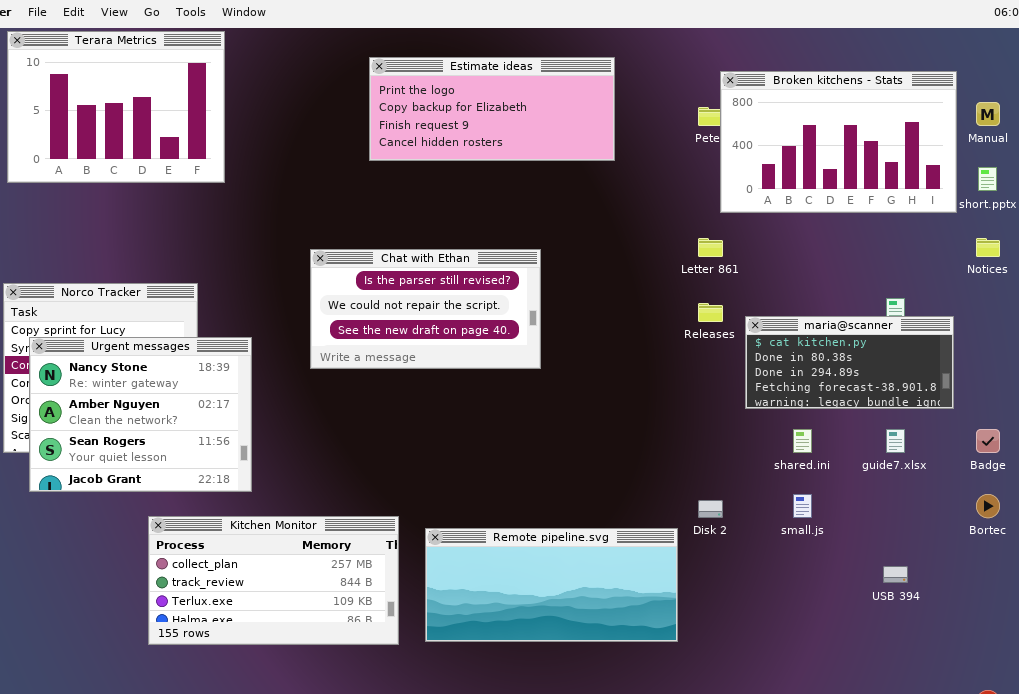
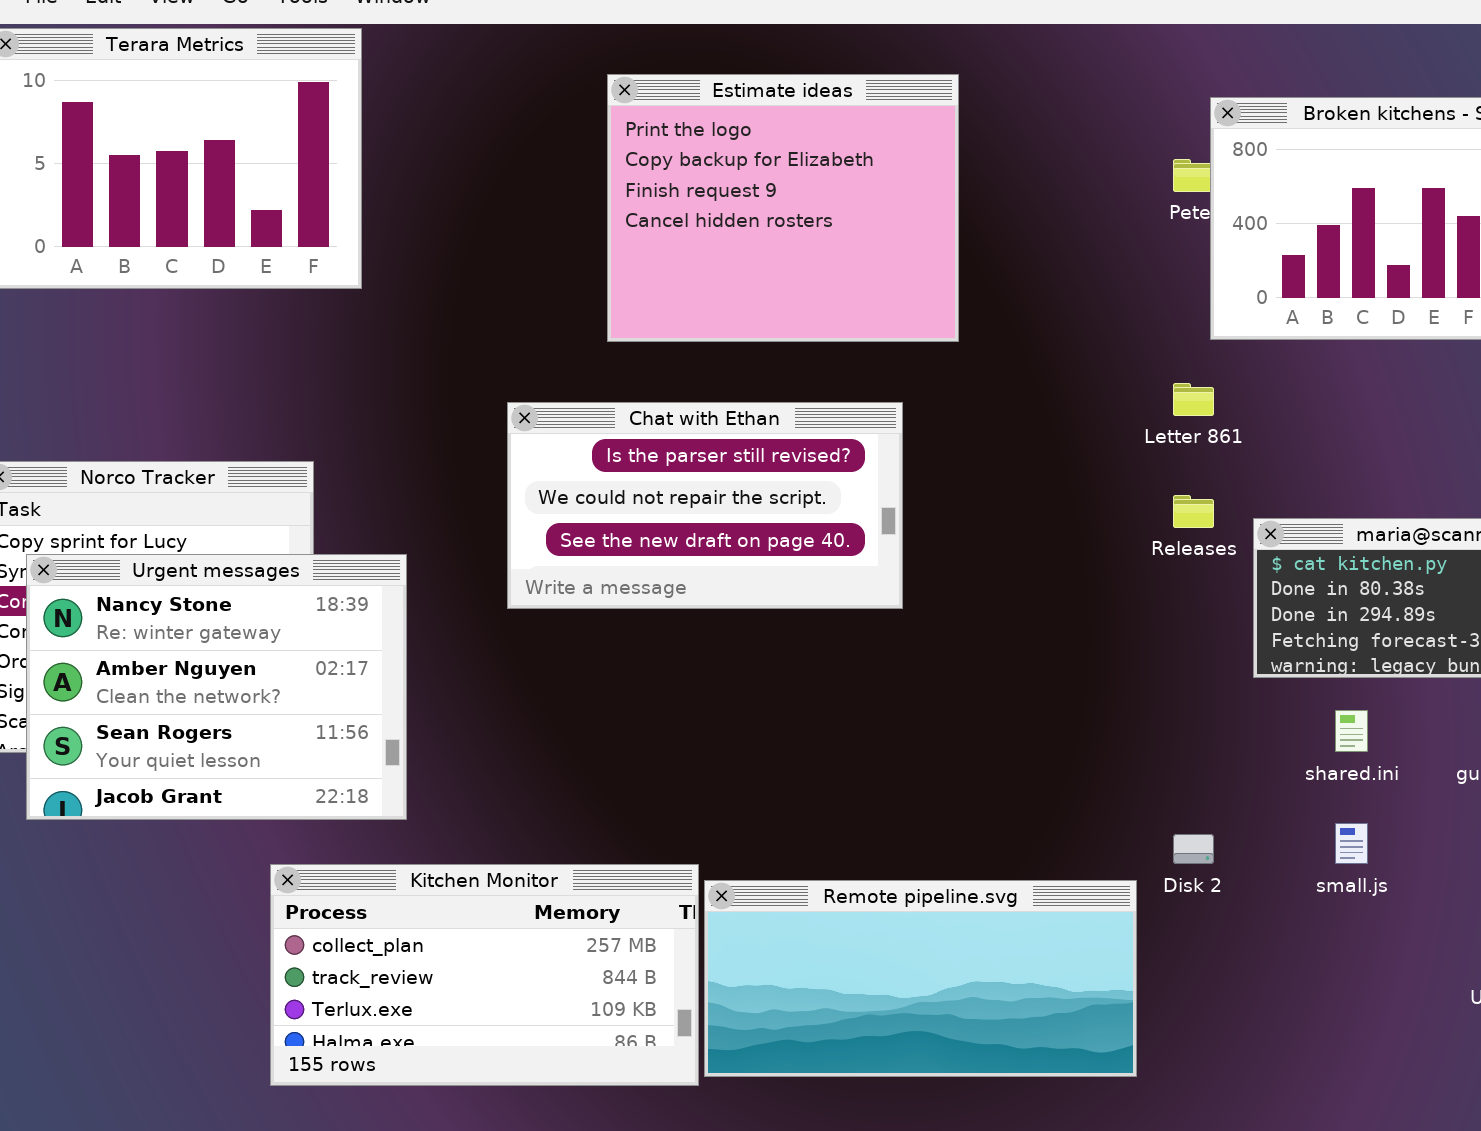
Estimate ideas: [369,57,615,161] -> [607,74,959,342], resized
Kitchen Monitor: [148,516,399,645] -> [270,864,699,1086], moved

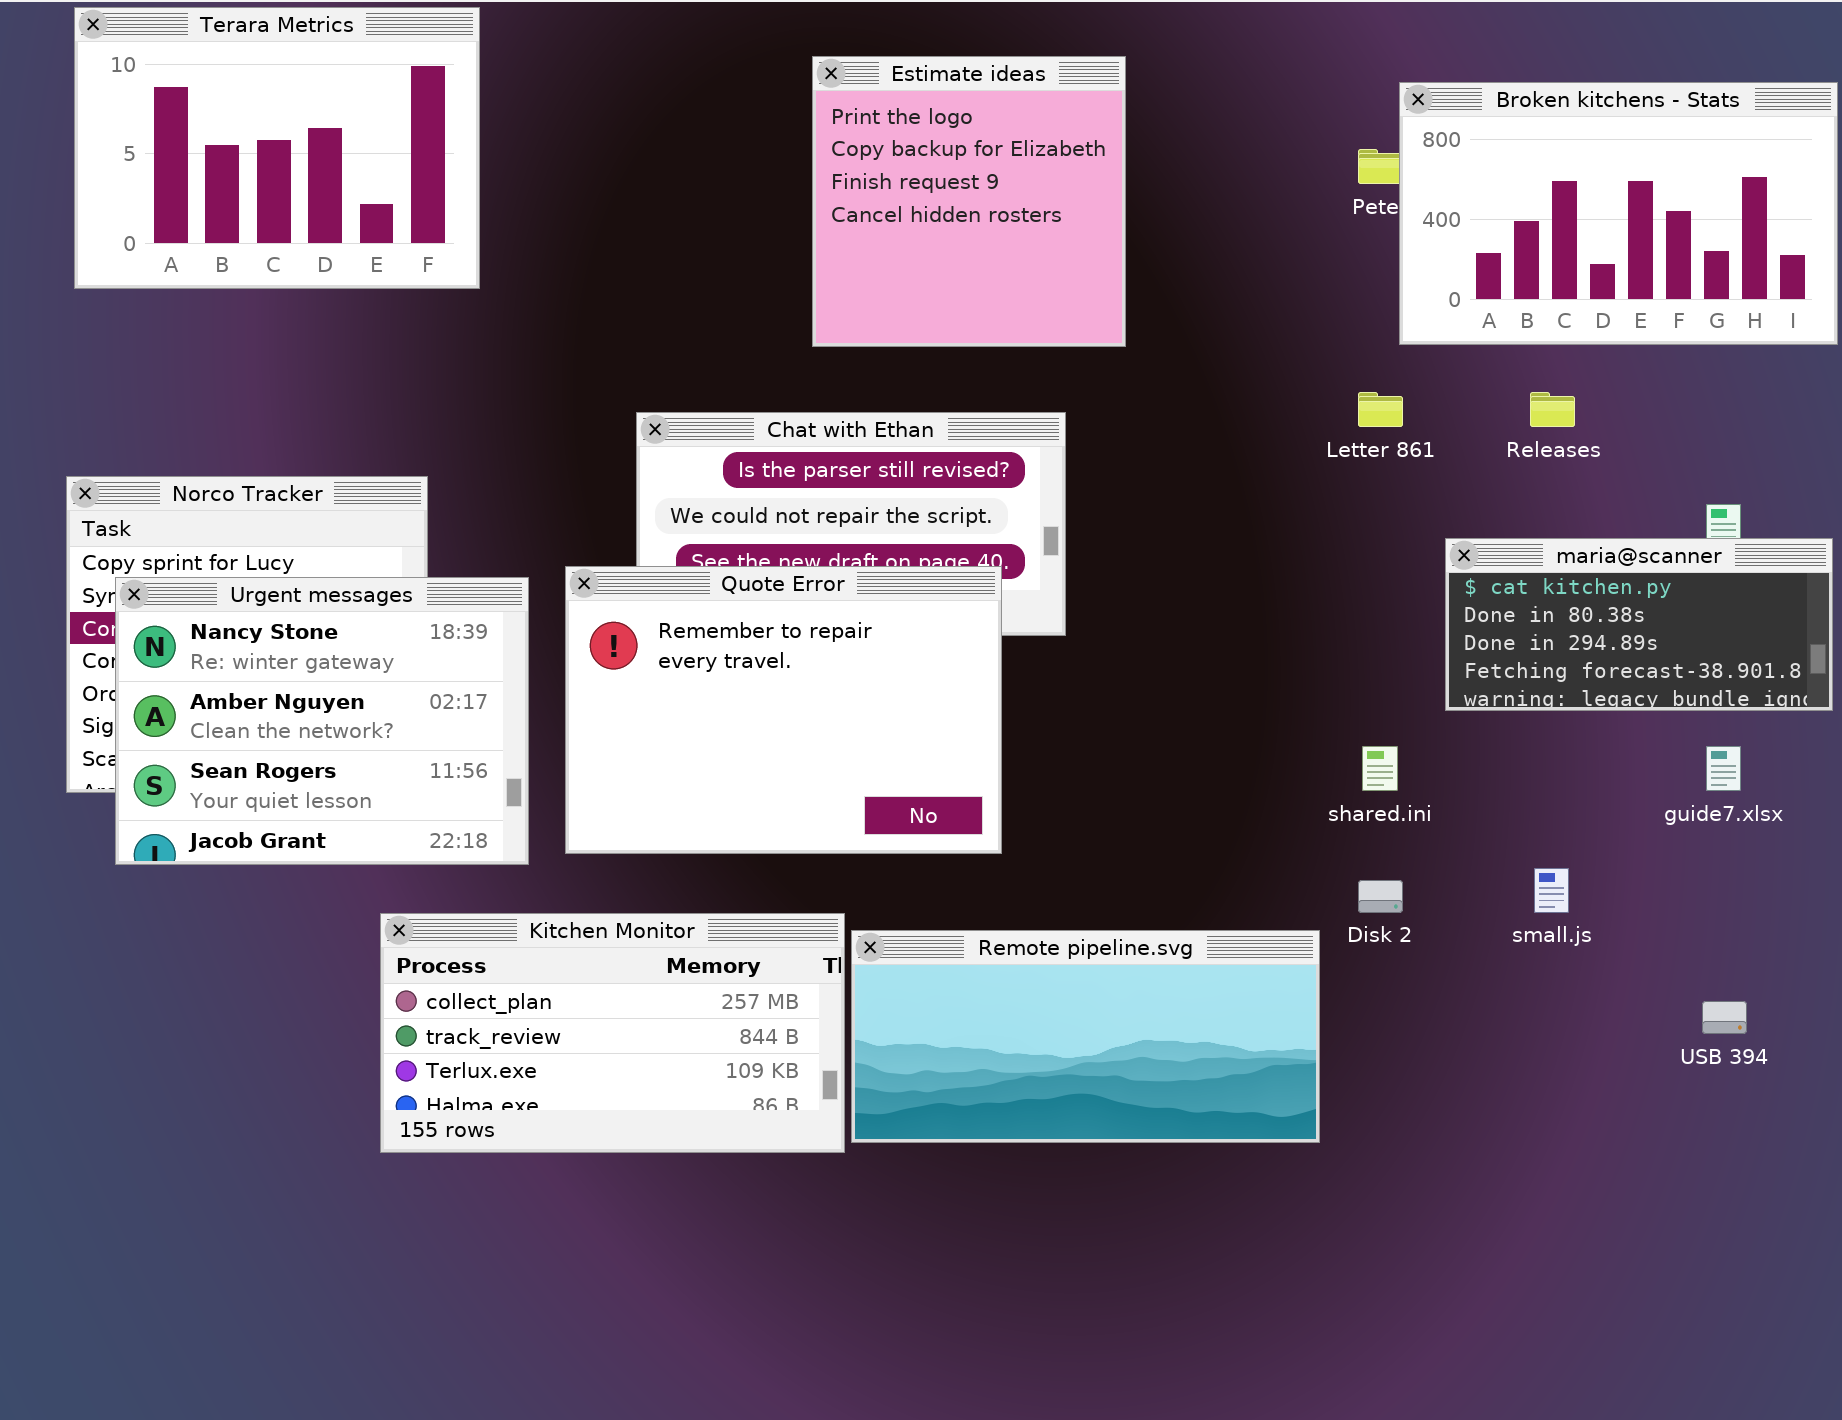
Estimate ideas: [607,74,959,342] -> [812,56,1126,347], resized
Releases: [1173,495,1214,528] -> [1530,392,1575,427], moved
Quote Error: none -> [565,566,1002,854], opened
shared.ini: [1335,710,1368,752] -> [1362,746,1398,791], moved

